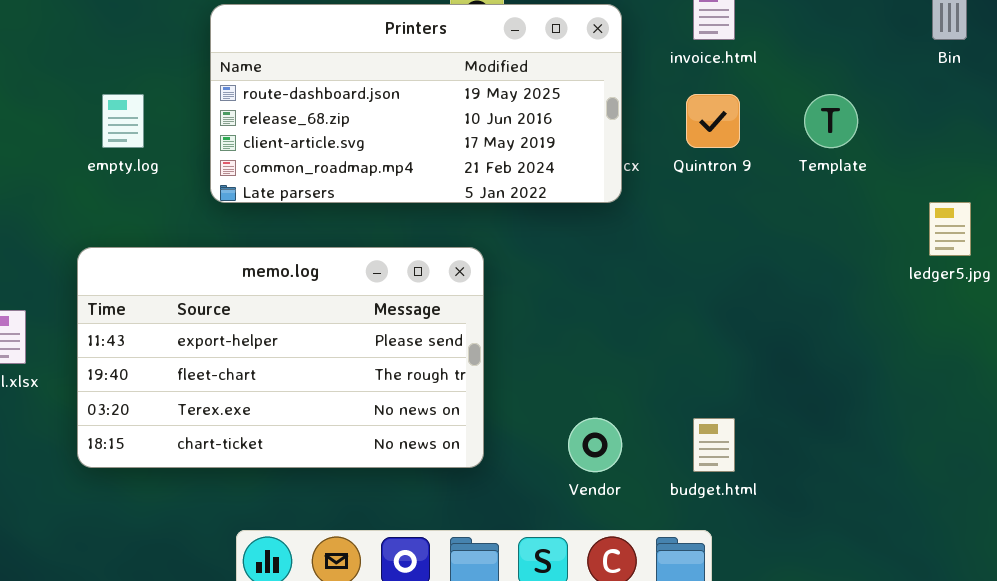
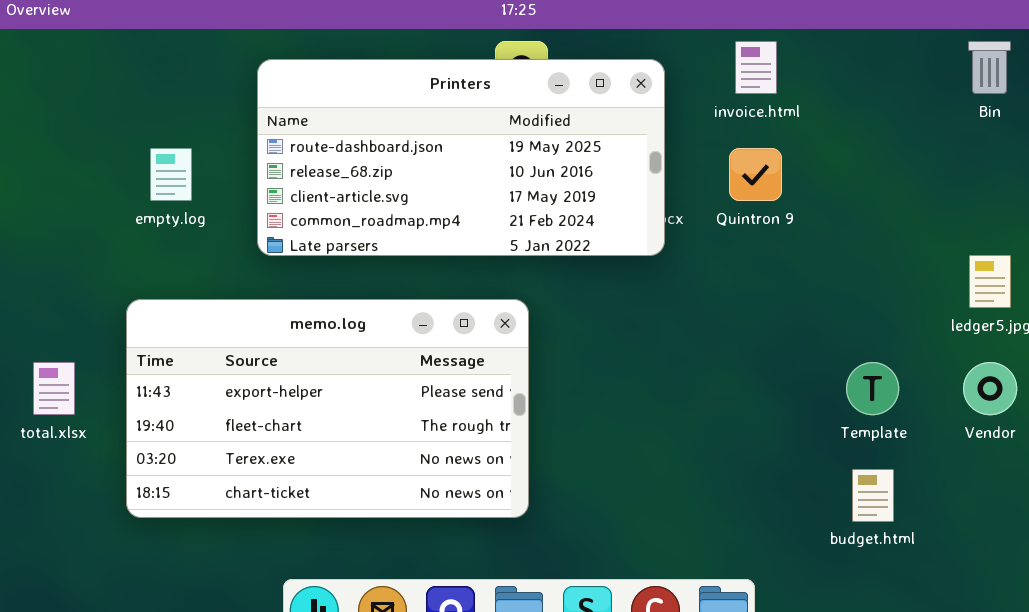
Template: [804,94,858,148] -> [846,362,899,415], moved
Vendor: [568,418,622,472] -> [963,362,1017,415], moved
budget.html: [693,418,735,472] -> [852,469,894,522], moved

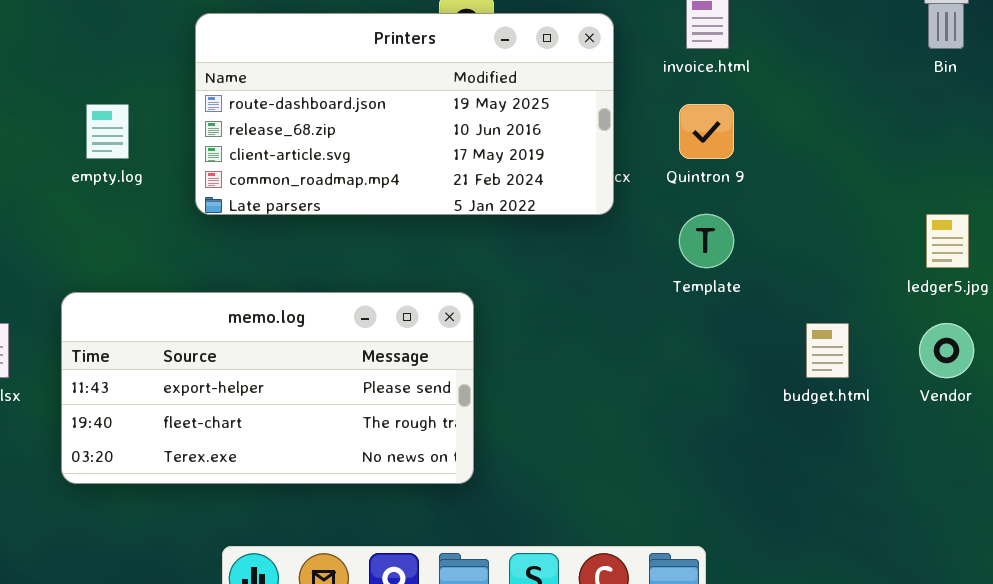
memo.log: [126,299,529,518] -> [61,292,474,484], resized
Template: [846,362,899,415] -> [679,214,734,268], moved
budget.html: [852,469,894,522] -> [806,323,849,378], moved

